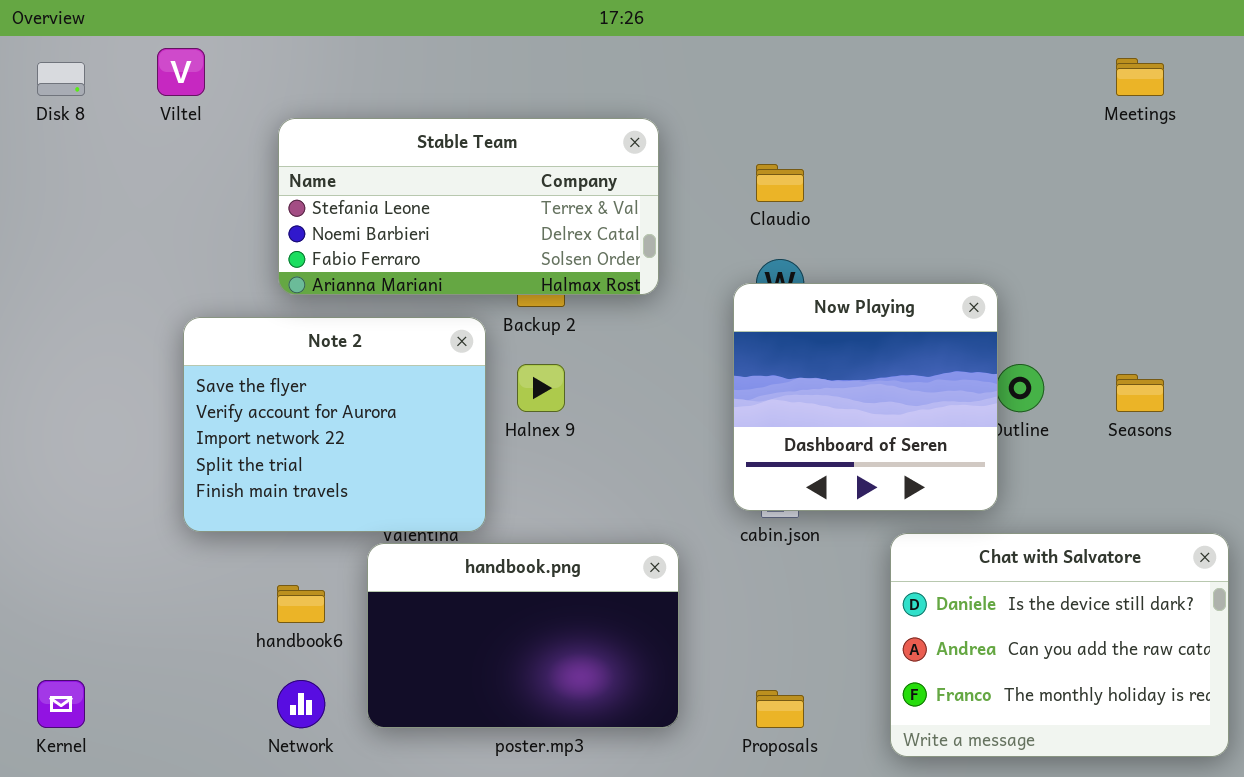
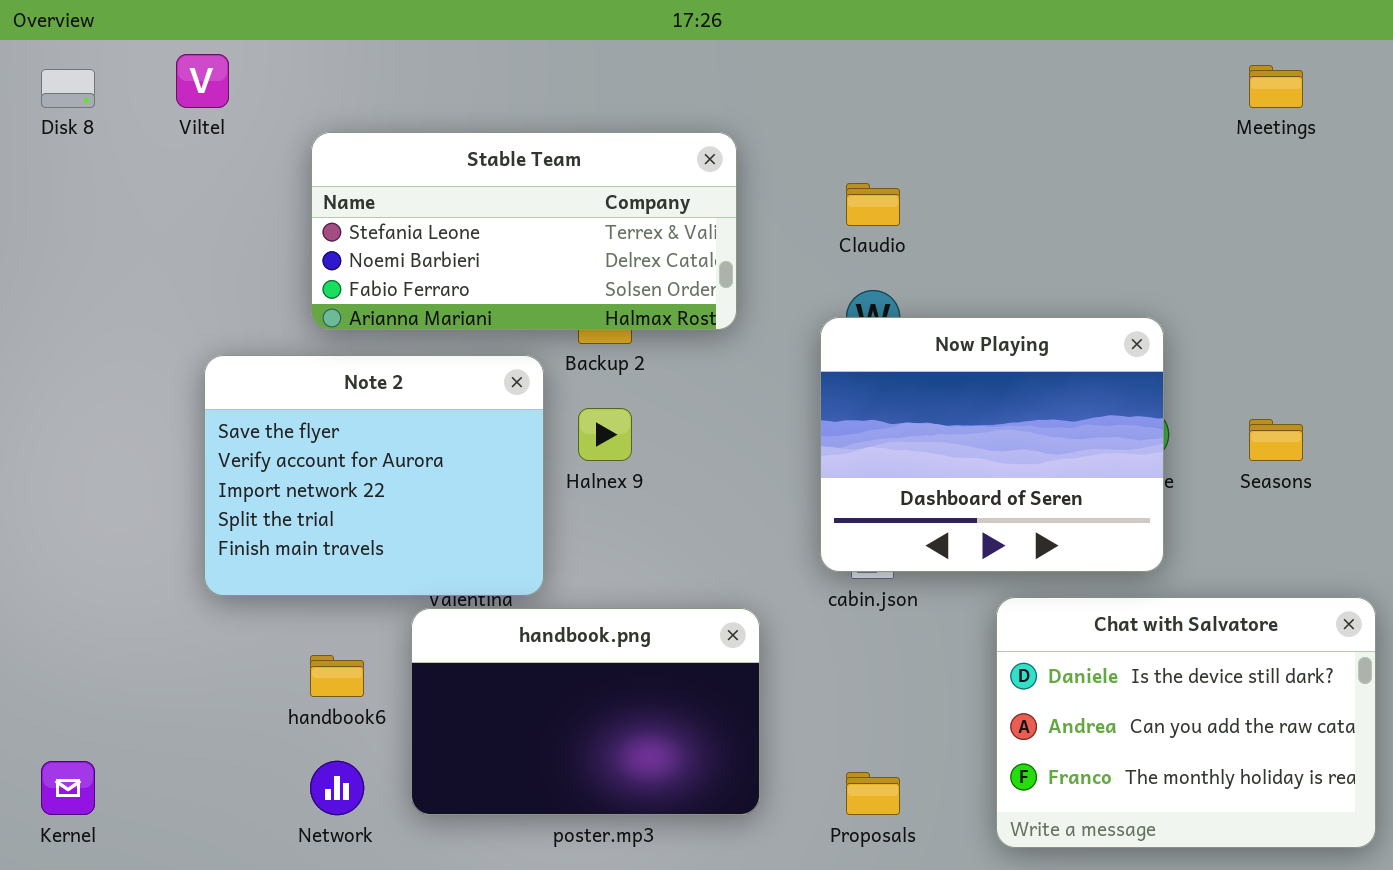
Now Playing: [733,283,998,511] -> [820,317,1164,572], resized

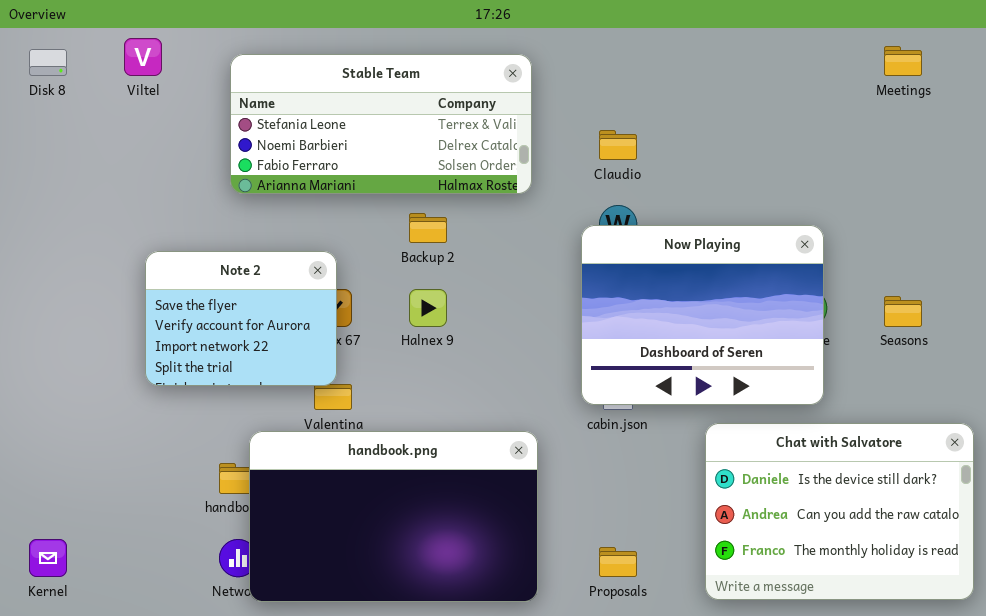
Stable Team: [311,132,737,330] -> [230,54,532,194], moved
Note 2: [204,355,544,596] -> [145,251,337,386], resized
handbook.png: [411,608,760,815] -> [249,431,538,602], resized

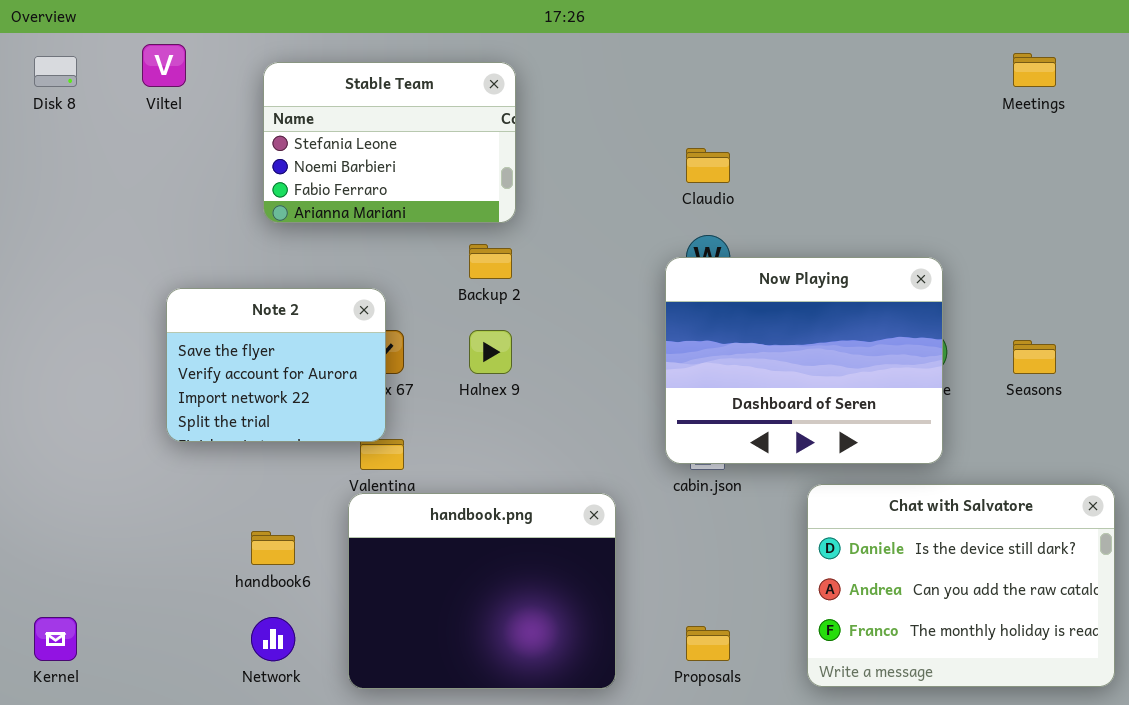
Stable Team: [230,54,532,194] -> [263,62,516,223], resized
handbook.png: [249,431,538,602] -> [348,493,616,689], resized

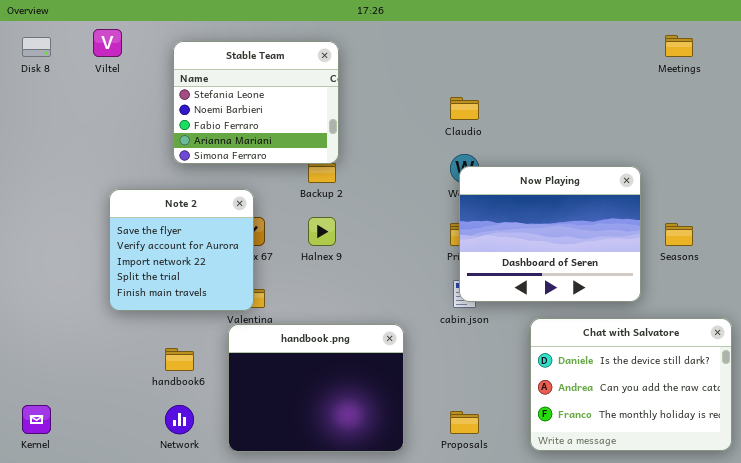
Stable Team: [263,62,516,223] -> [173,41,339,164], resized
Now Playing: [665,257,943,464] -> [459,166,641,302], moved
Note 2: [166,288,386,442] -> [109,189,254,311], resized

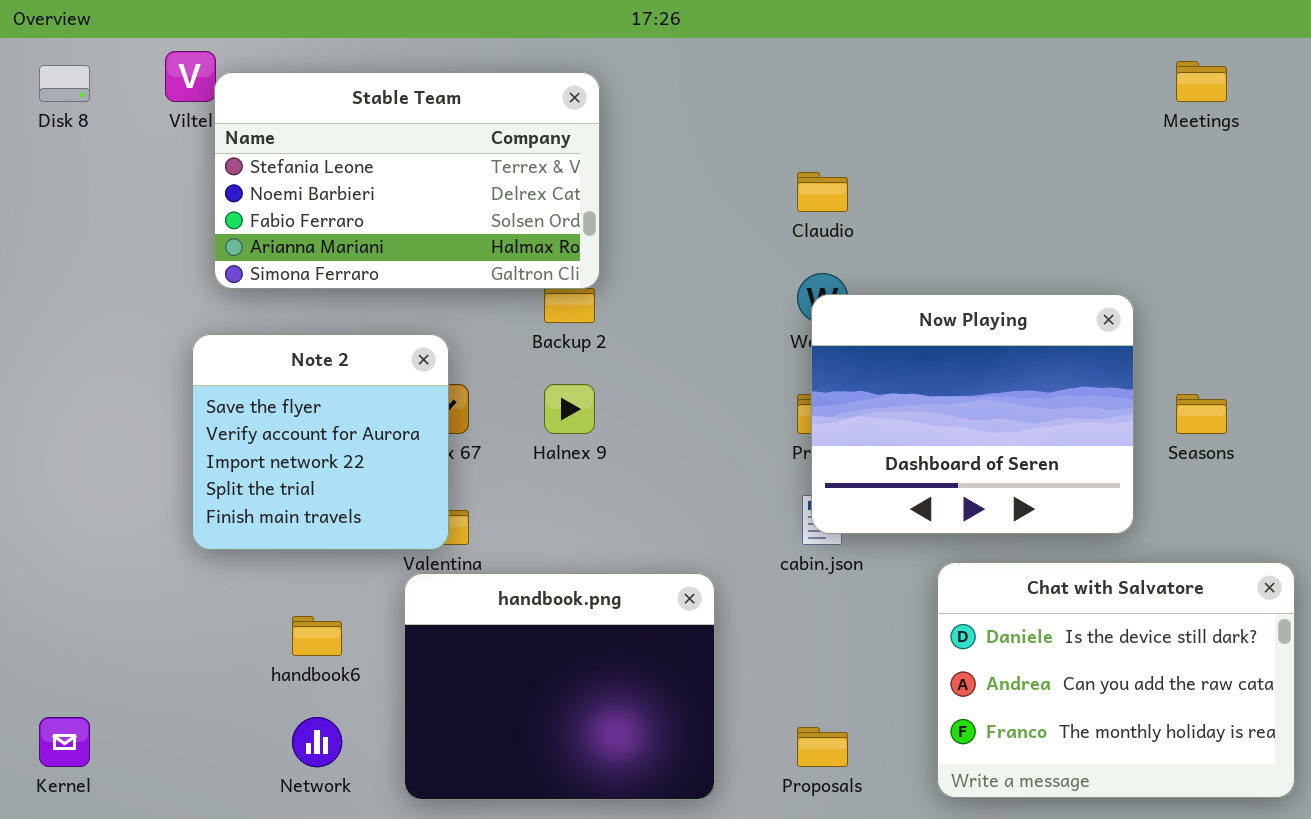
Stable Team: [173,41,339,164] -> [214,72,600,289], resized

